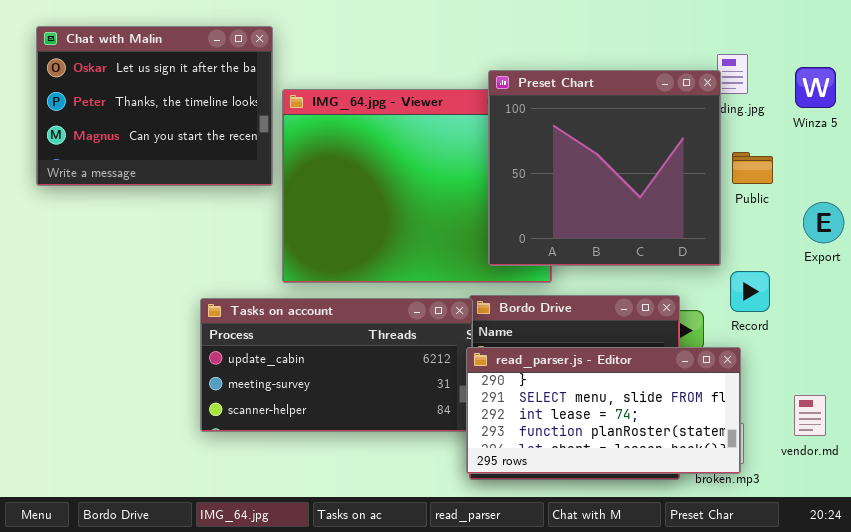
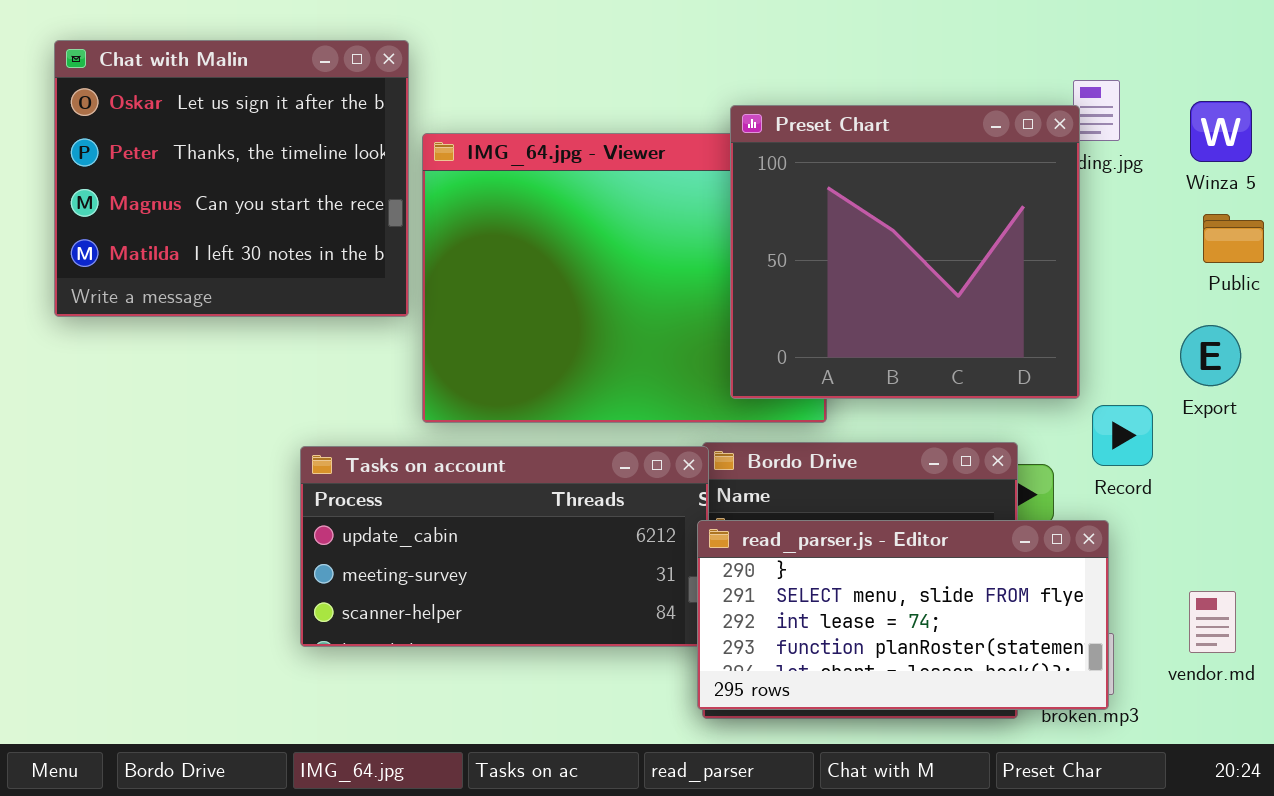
Chat with Malin: [36,26,273,186] -> [54,40,409,317], resized
Public: [732,152,773,184] -> [1203,214,1264,263], moved
Export: [803,202,844,243] -> [1180,325,1241,386], moved

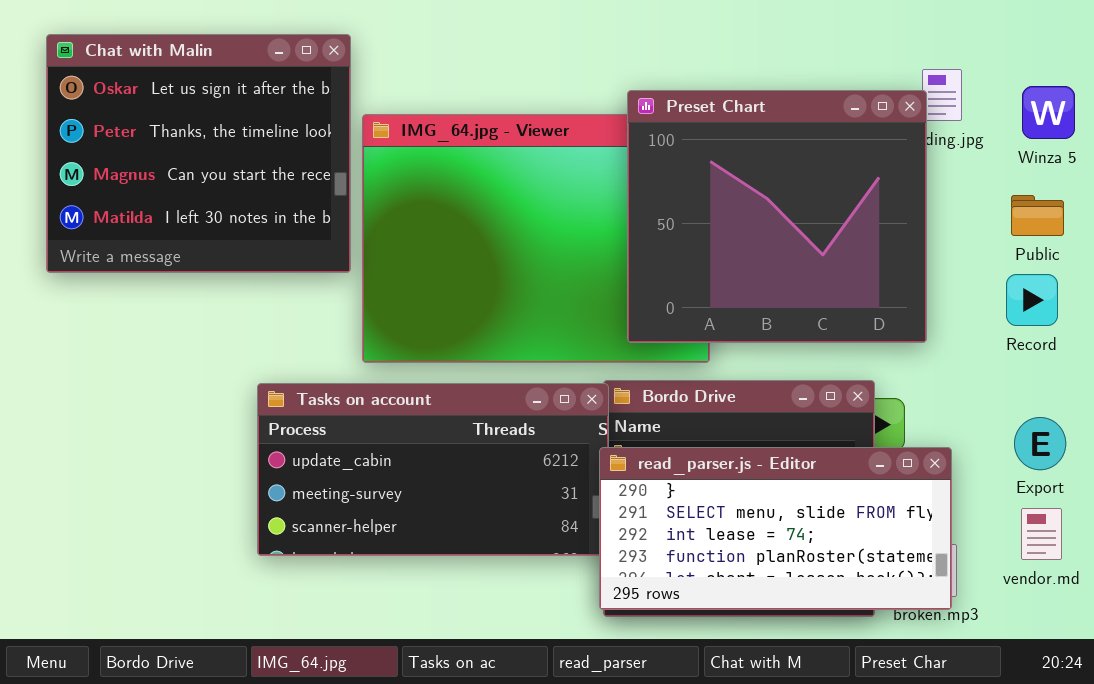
Public: [1203,214,1264,263] -> [1011,195,1064,236], moved
Export: [1180,325,1241,386] -> [1014,417,1066,470], moved
Record: [1092,405,1153,466] -> [1006,274,1058,326], moved

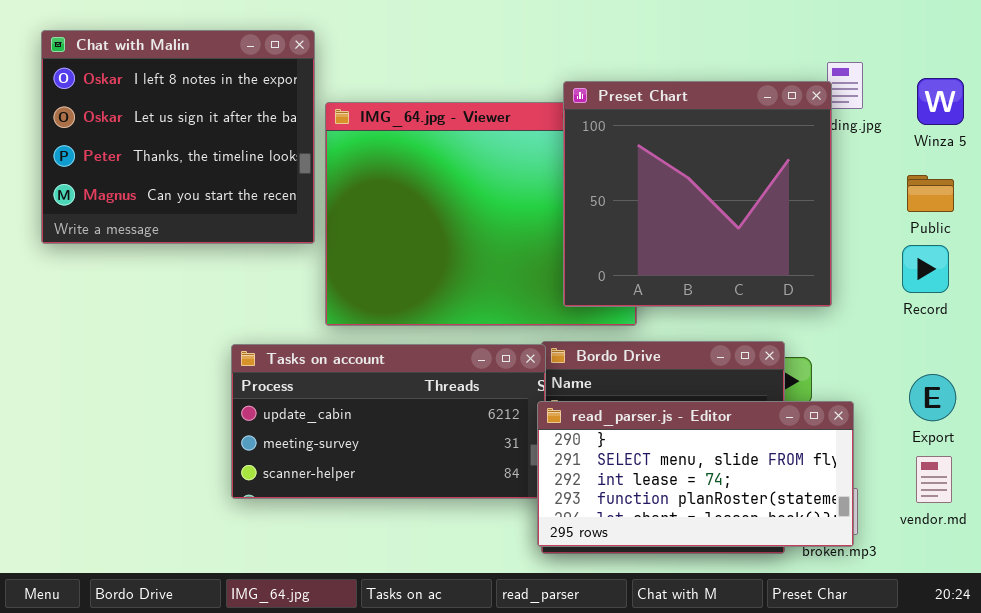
Chat with Malin: [46,34,351,273] -> [41,30,315,244], scrolled up 1 row

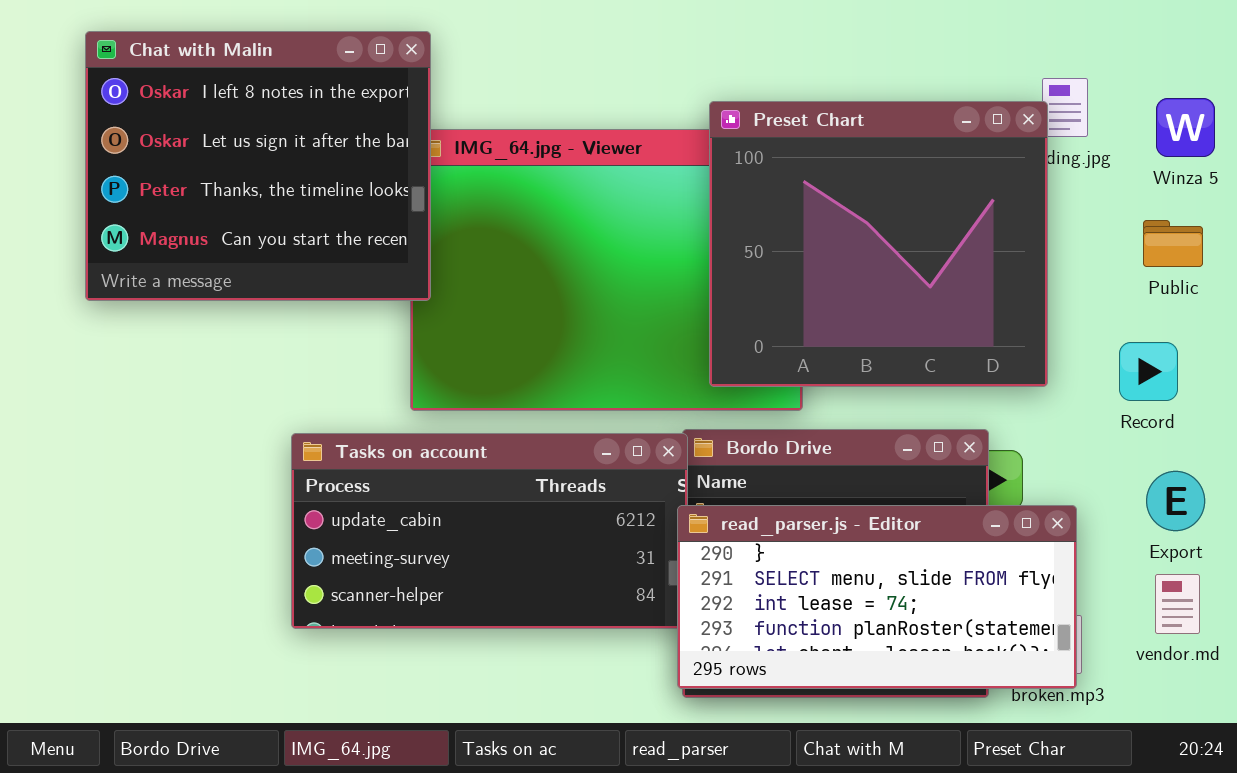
Chat with Malin: [41,30,315,244] -> [85,31,431,301], moved
Record: [902,245,949,293] -> [1119,342,1178,401], moved

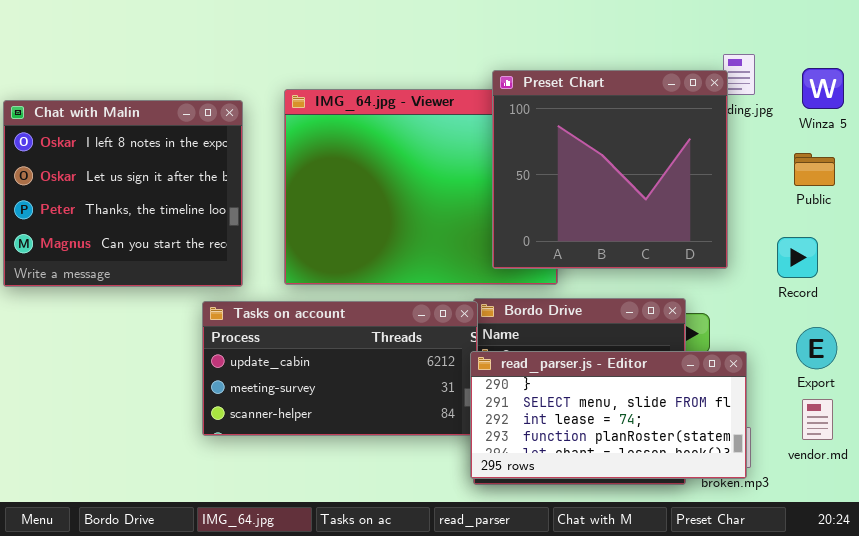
Chat with Malin: [85,31,431,301] -> [3,100,243,287], moved

